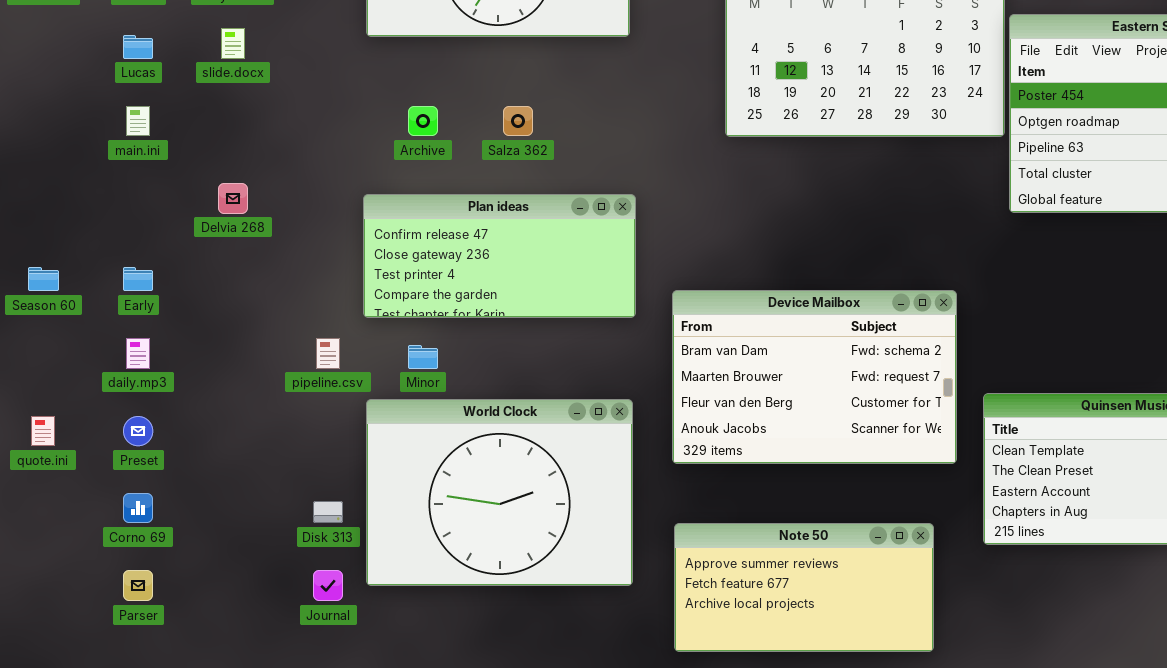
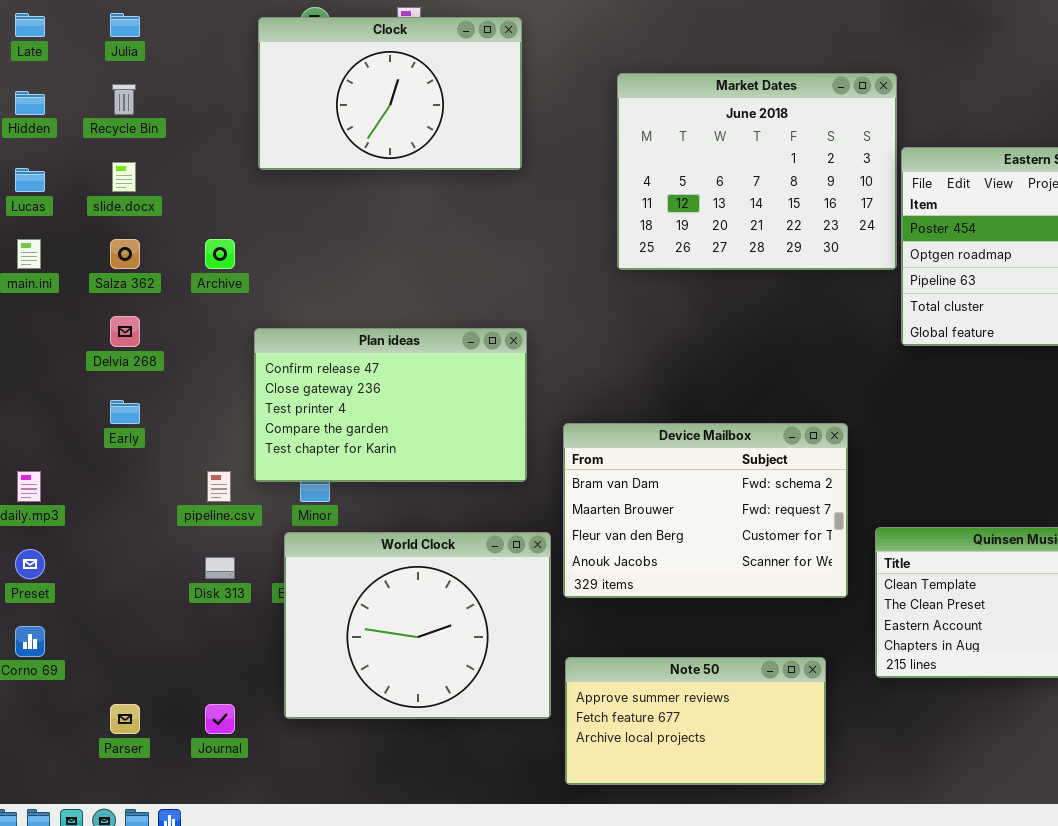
Archive: [408,106,438,136] -> [205,239,235,269], moved
Salza 362: [503,106,533,136] -> [110,239,140,269], moved
Plan ideas: [363,194,636,318] -> [254,328,527,482], resized
Early: [123,267,153,291] -> [110,400,140,424], moved
World Clock: [366,399,633,586] -> [284,532,551,719], moved
Disk 313: [313,501,343,523] -> [205,557,235,579], moved
Parser: [123,570,153,601] -> [110,704,140,734], moved

